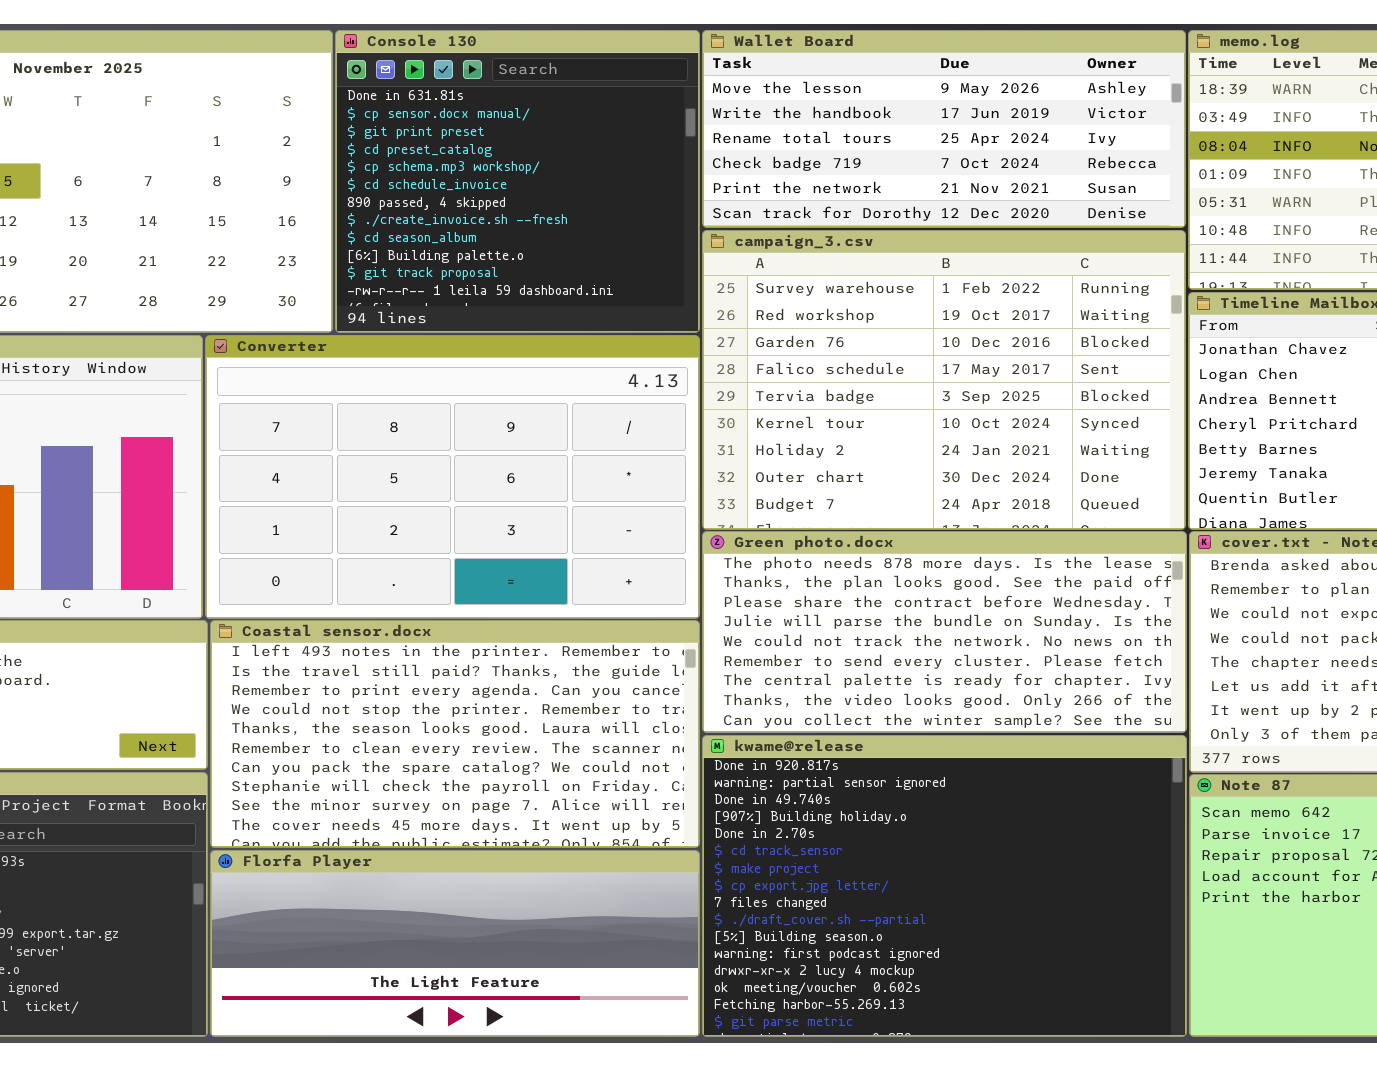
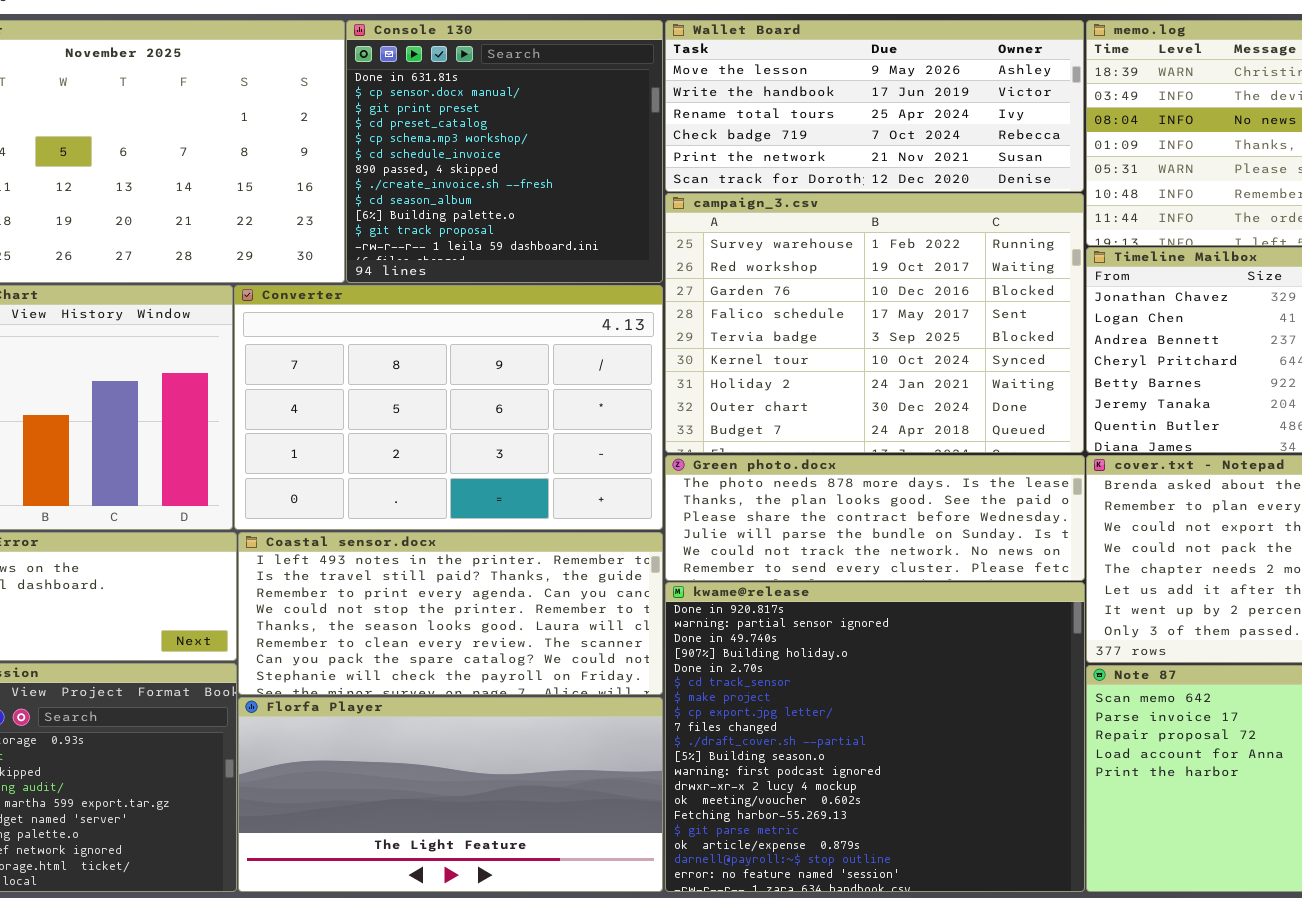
Green photo.docx: [702,531,1187,733] -> [665,455,1085,581], resized
Coastal sensor.docx: [210,620,700,848] -> [238,532,663,695], resized
kwame@release: [702,735,1187,1037] -> [665,582,1085,892], resized
Florfa Player: [210,850,700,1037] -> [238,697,663,892], resized

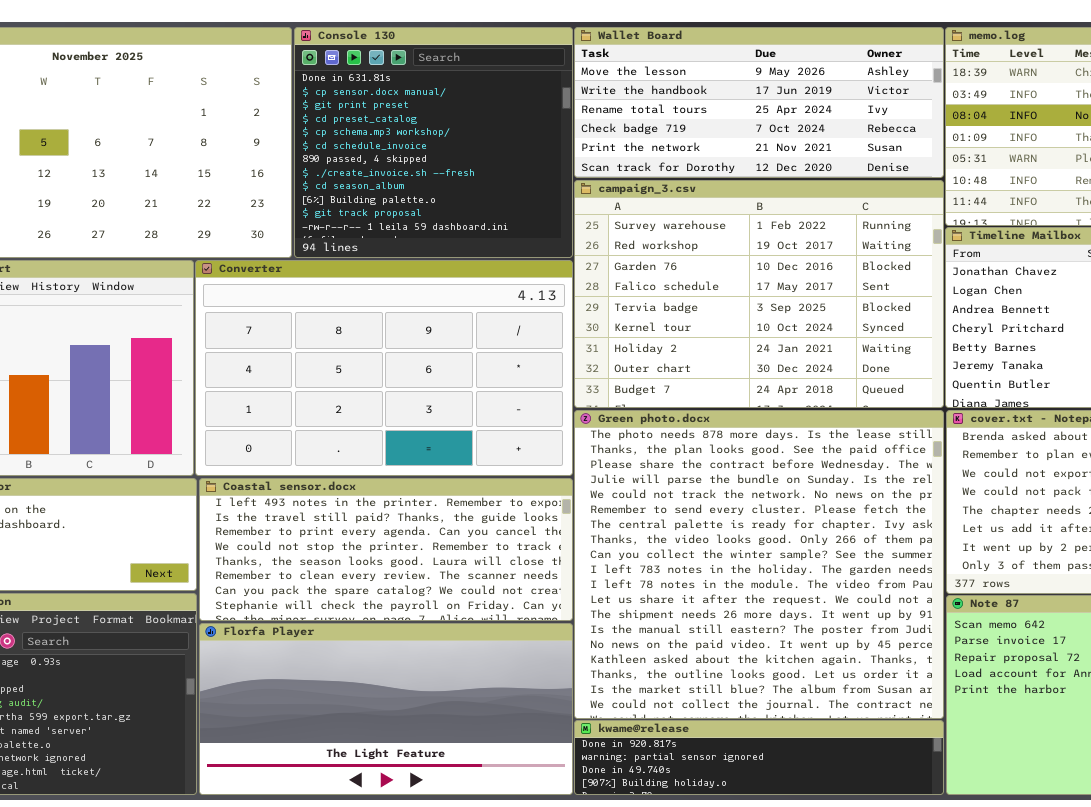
Green photo.docx: [665,455,1085,581] -> [574,410,944,719], resized
kwame@release: [665,582,1085,892] -> [574,720,944,795], resized

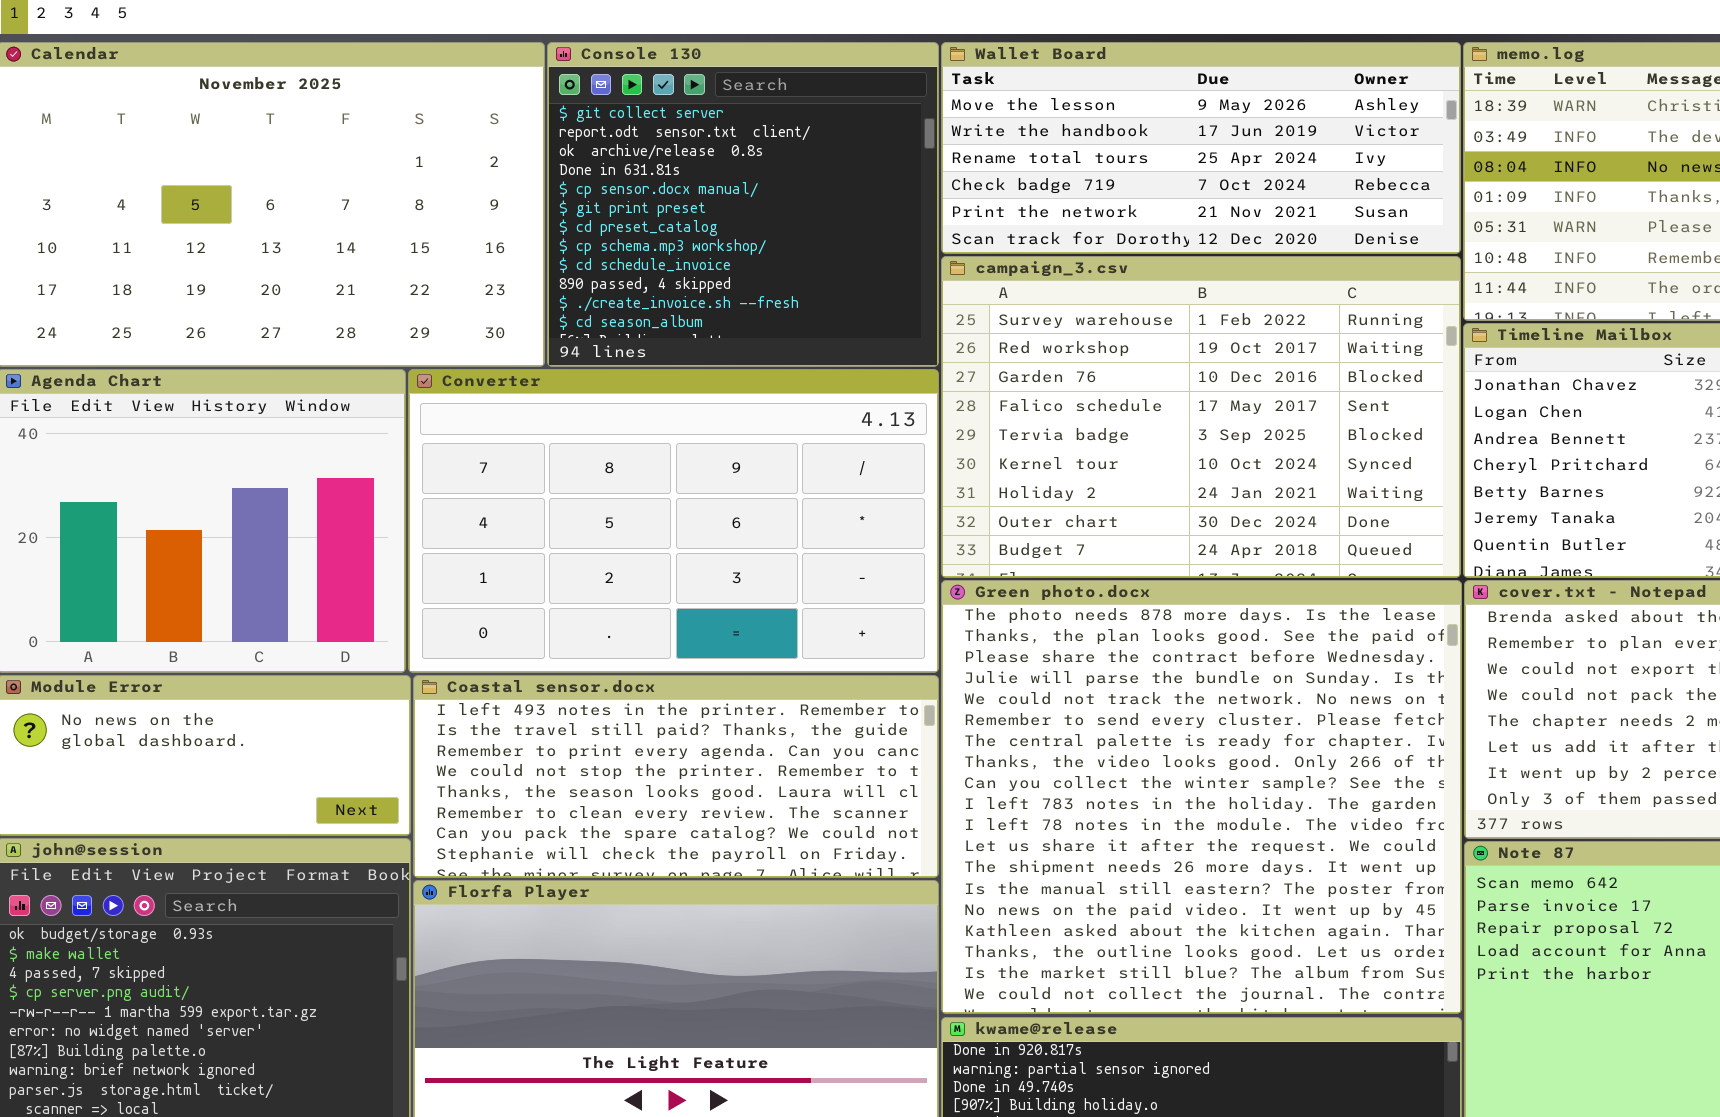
Console 130: [294,27,573,258] -> [547,42,939,367], scrolled up 3 rows

